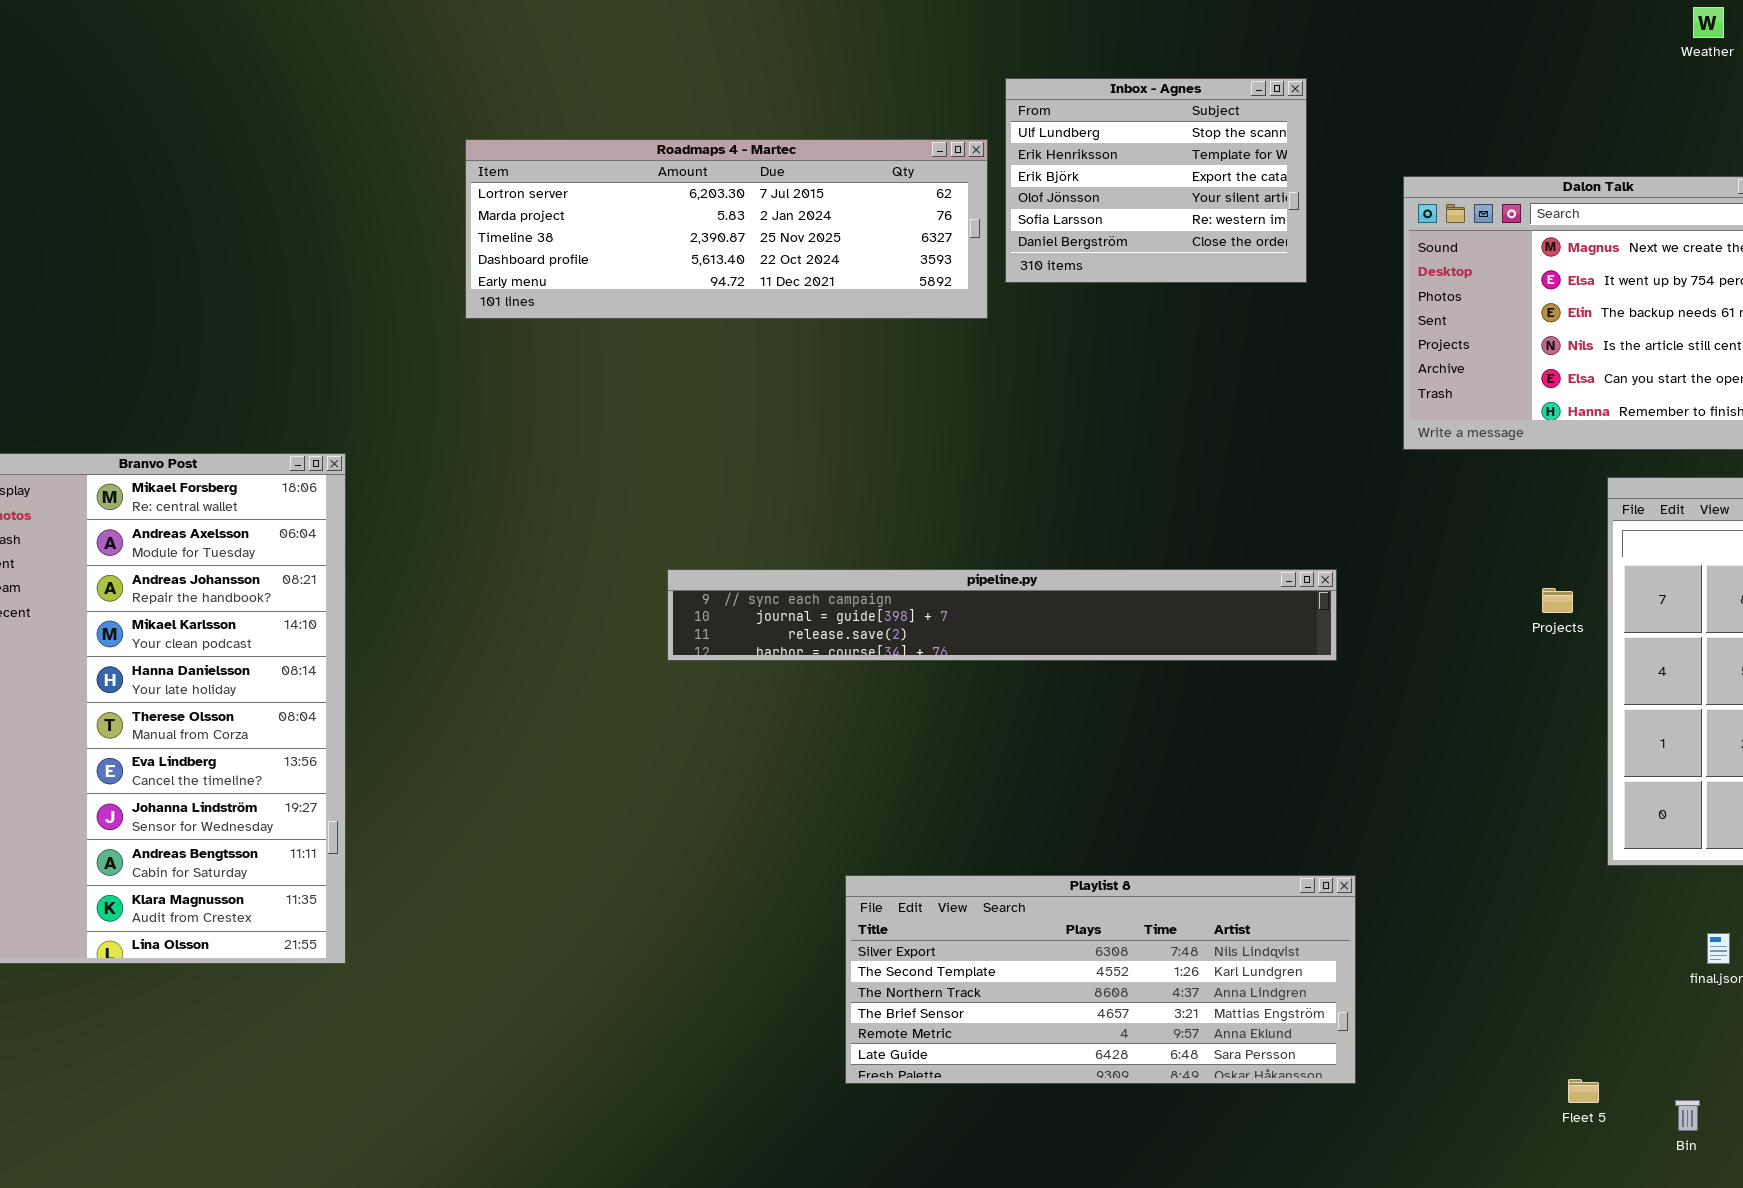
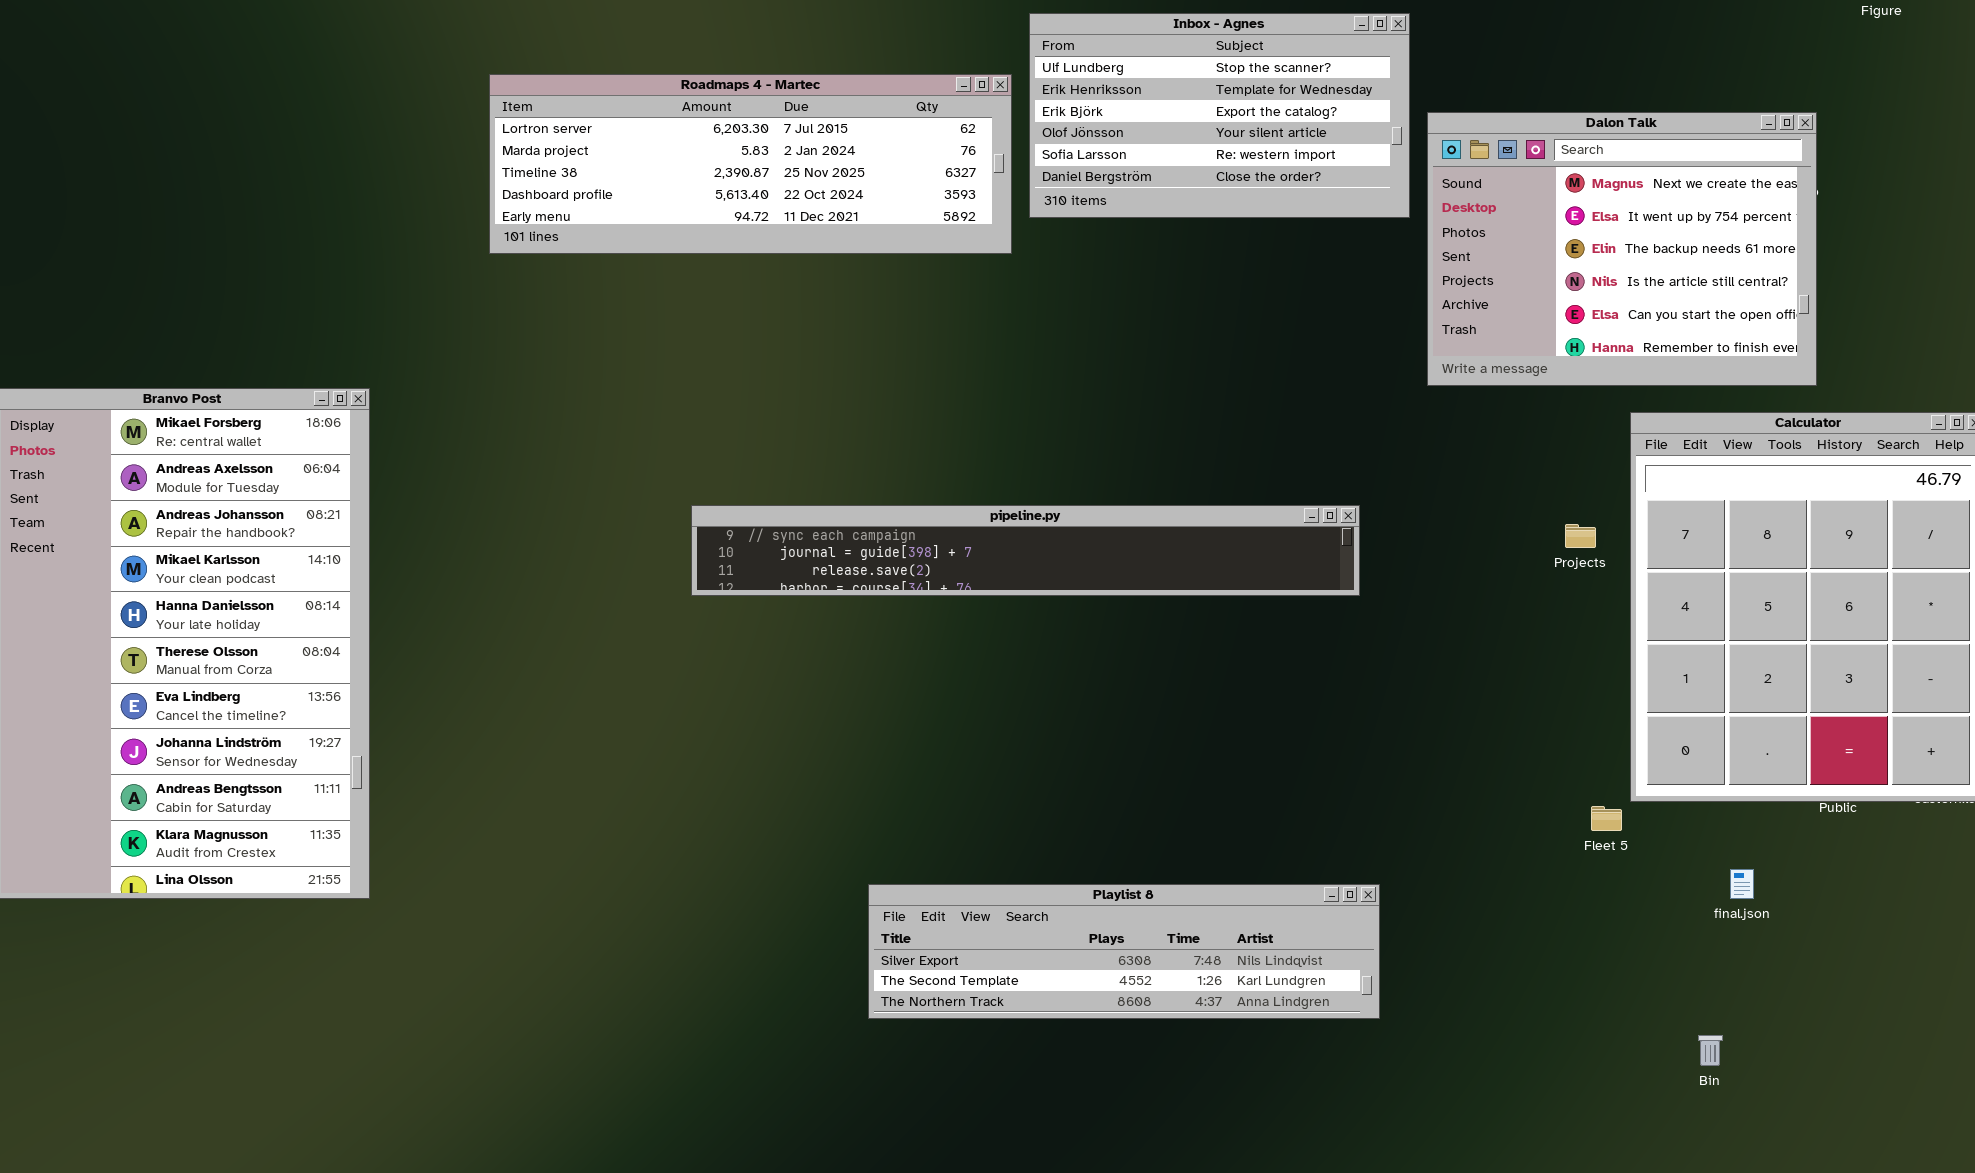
Inbox - Agnes: [1005,78,1307,283] -> [1029,13,1410,218], resized
Playlist 8: [845,875,1356,1084] -> [868,884,1380,1019], resized
Fleet 5: [1568,1079,1599,1103] -> [1591,806,1622,831], moved

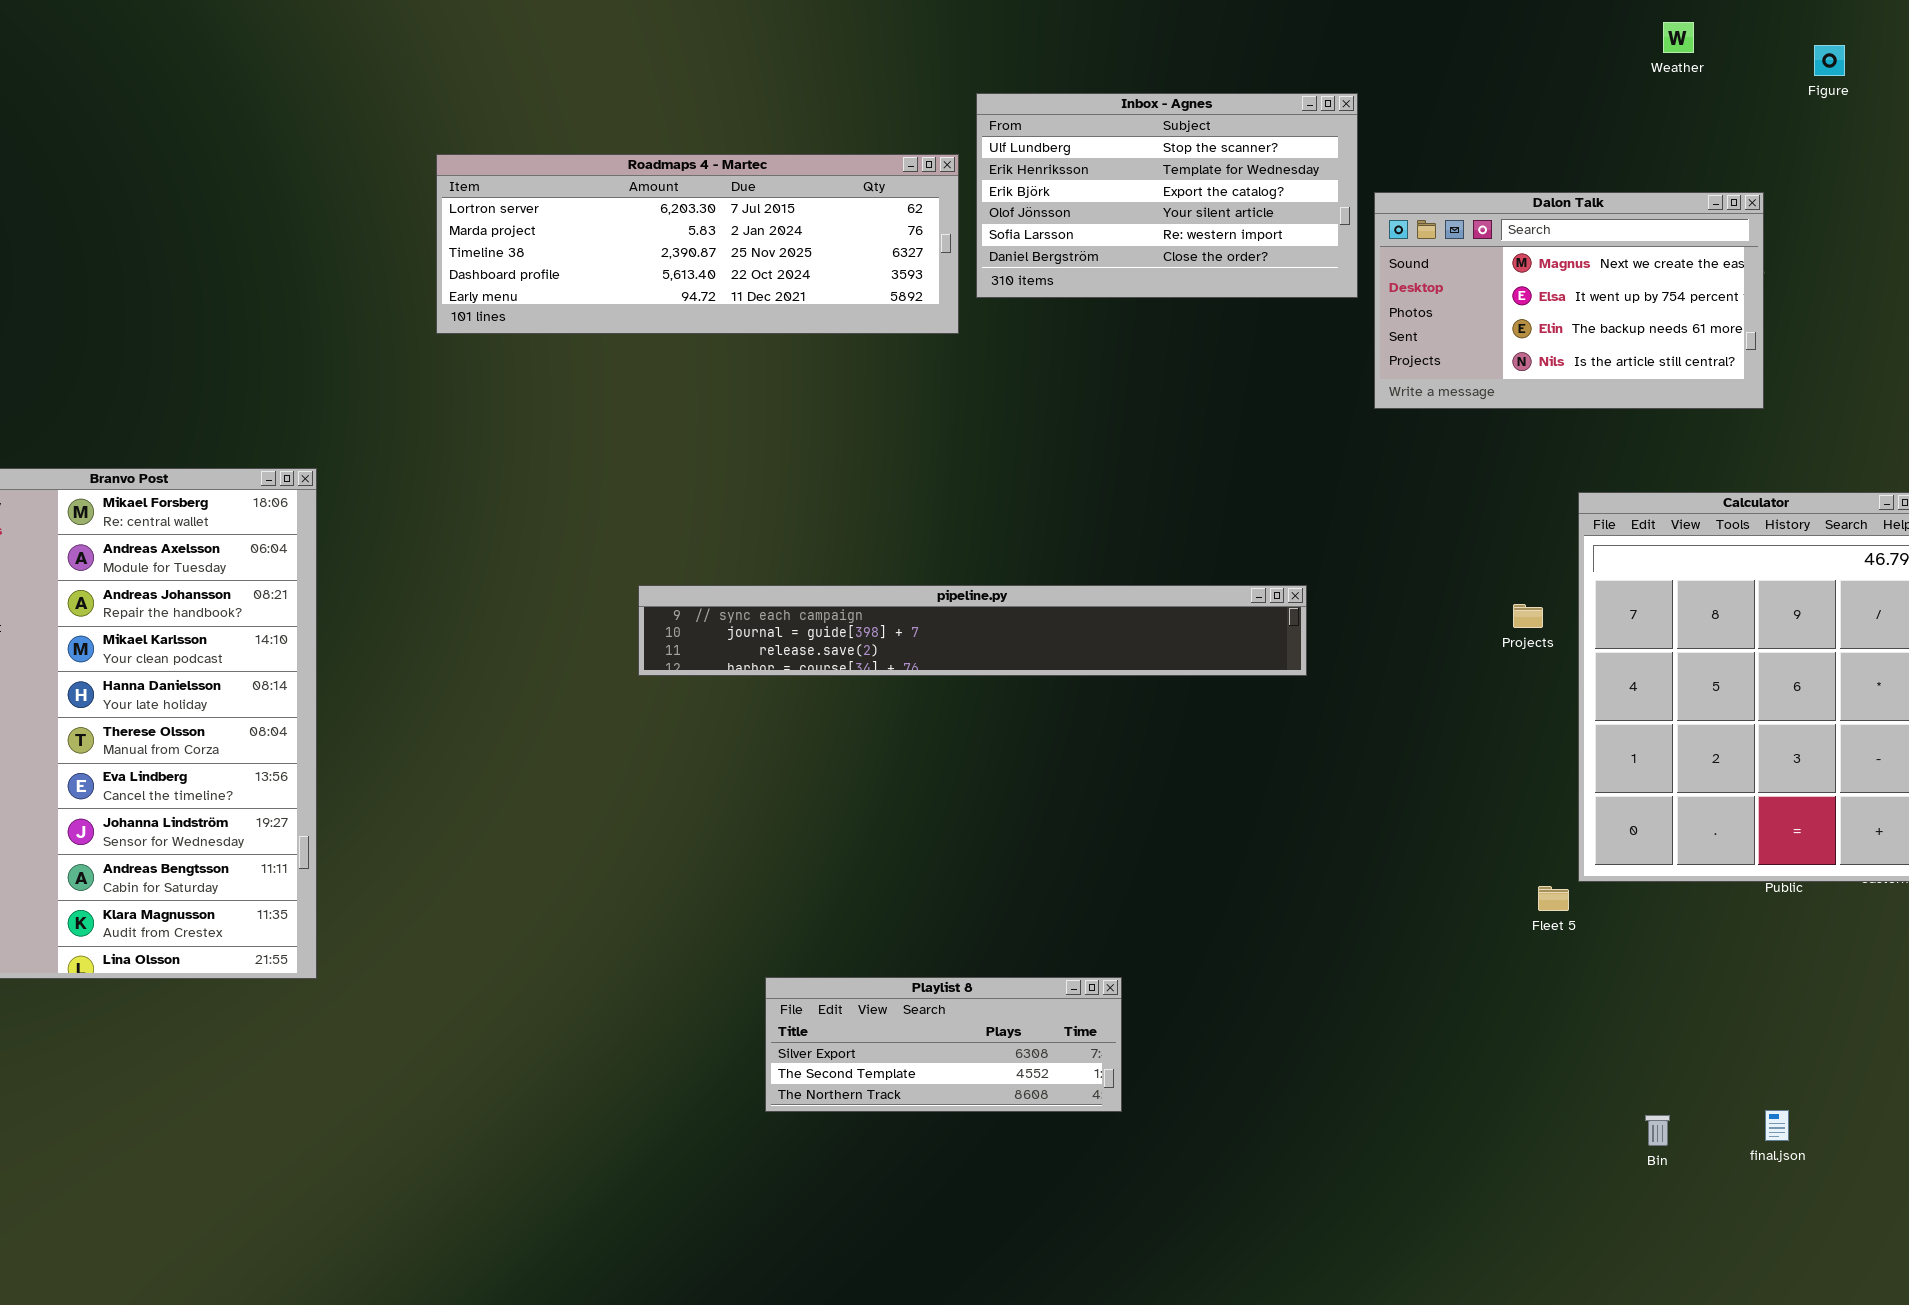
Dalon Talk: [1427,112,1817,386] -> [1374,192,1764,409], resized
final.json: [1730,869,1754,899] -> [1765,1110,1789,1141], moved
Playlist 8: [868,884,1380,1019] -> [765,977,1122,1112], moved, resized

